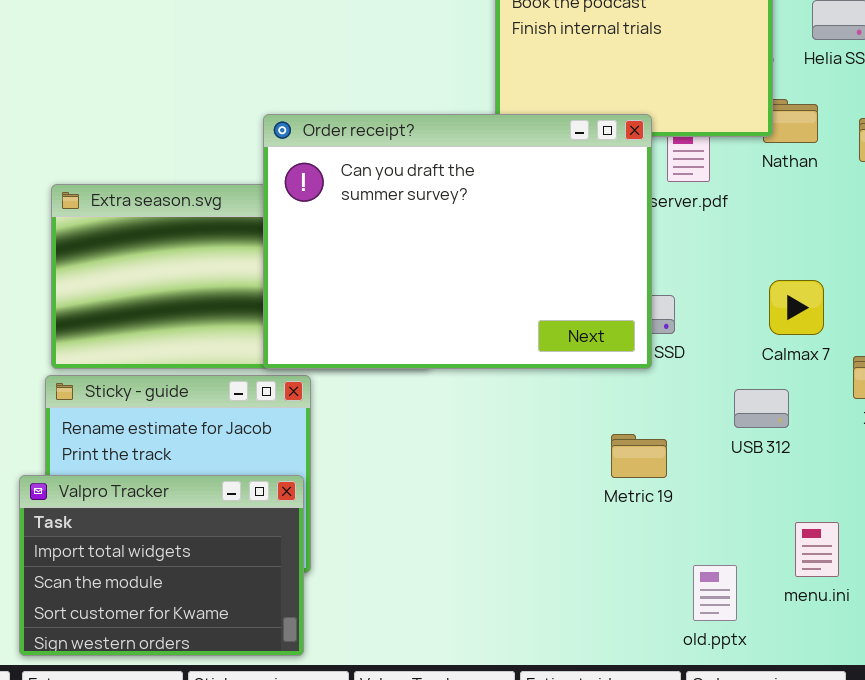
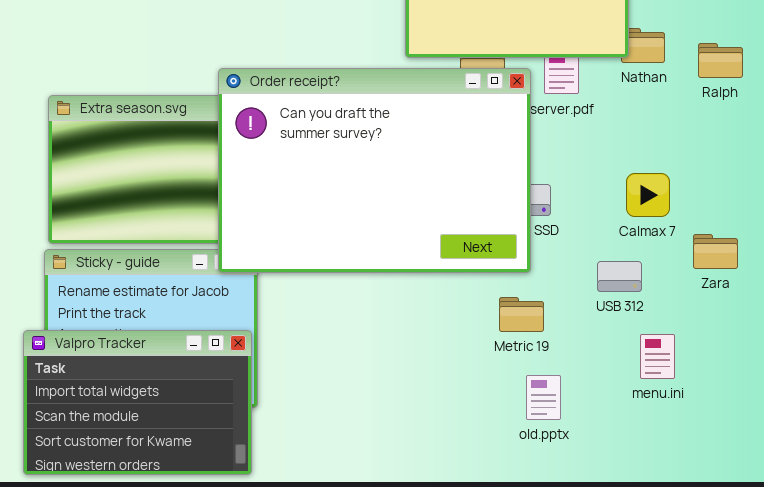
Order receipt?: [263,114,652,369] -> [218,68,531,273], moved
menu.ini: [795,522,839,577] -> [640,334,675,379], moved
old.pptx: [693,565,737,621] -> [526,375,561,420], moved

